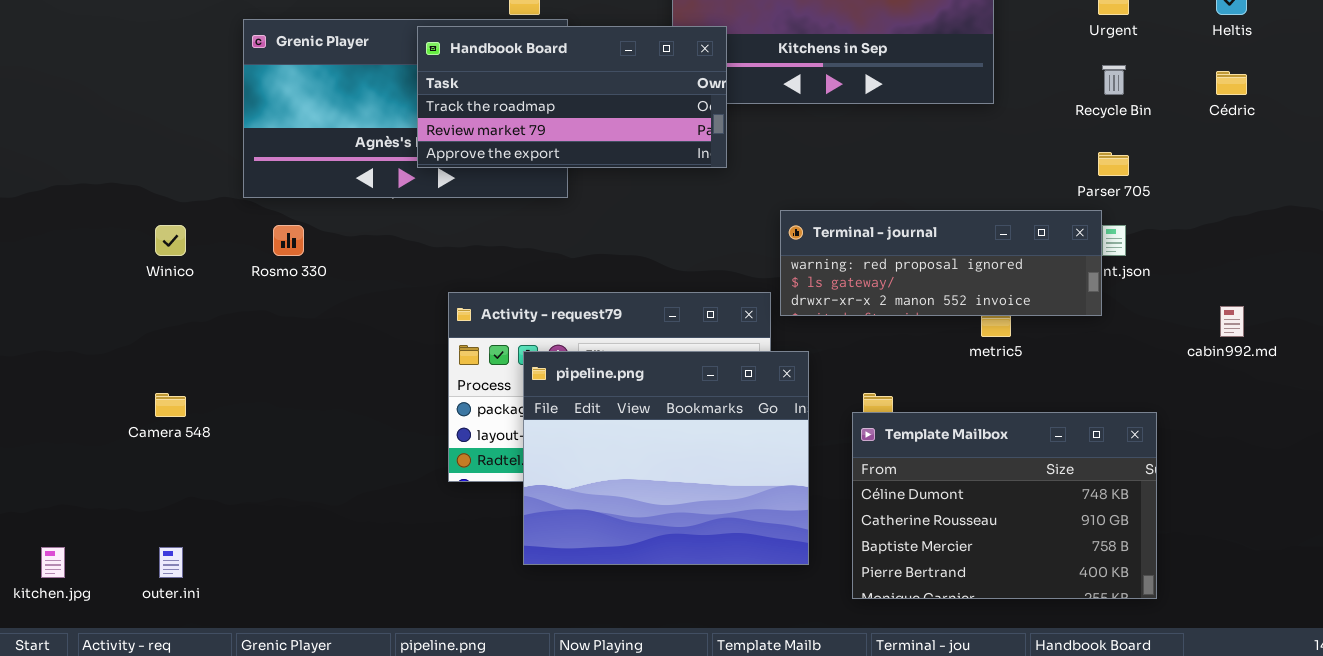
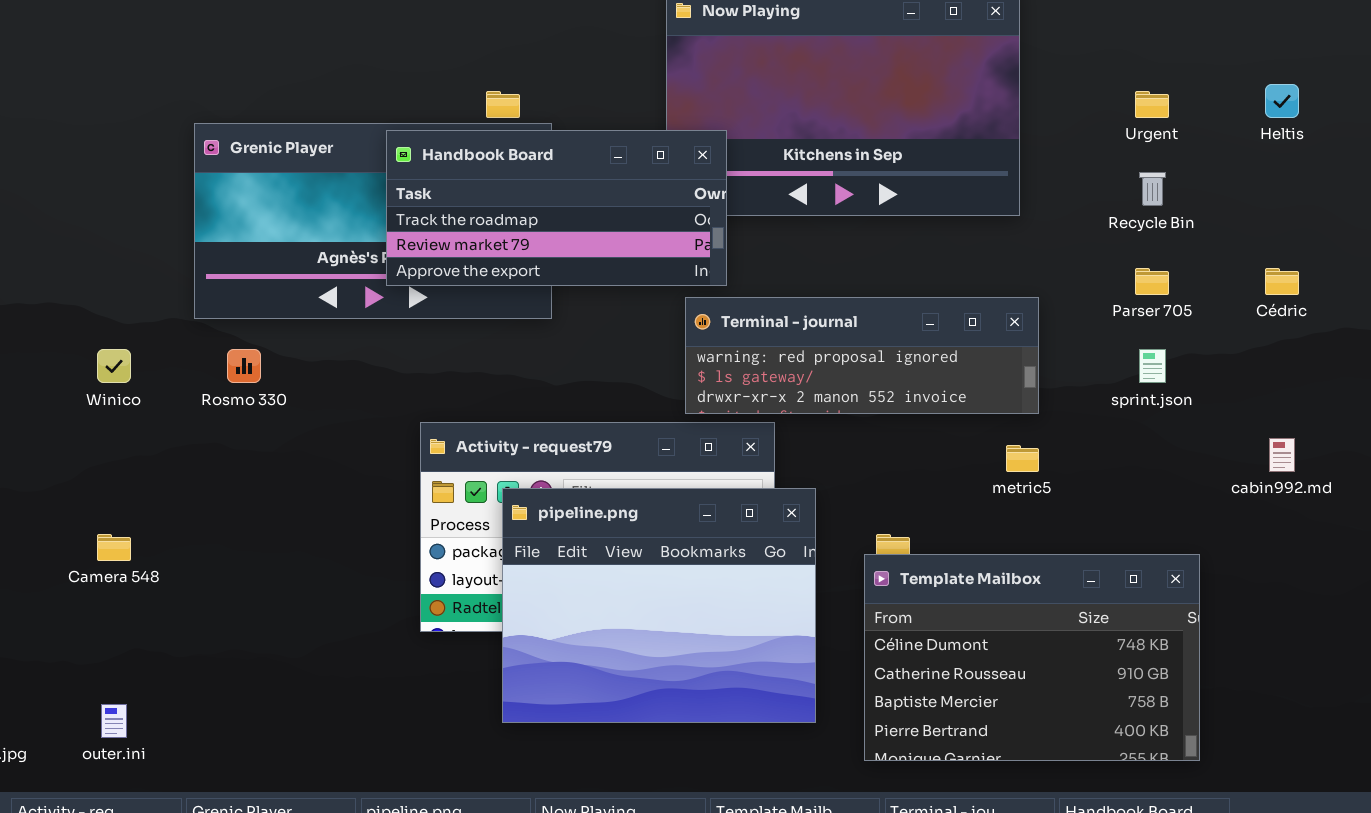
Cédric: [1216,71,1247,95] -> [1265,268,1299,295], moved
Terminal - journal: [780,210,1102,316] -> [685,297,1039,414], moved

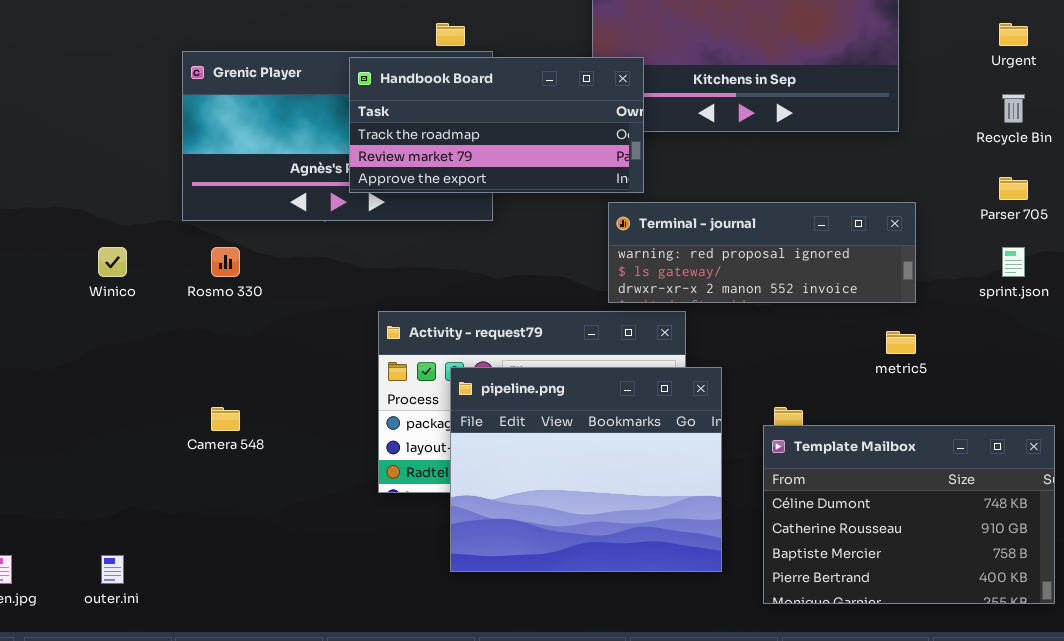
Camera 548: [97,534,131,561] -> [211,407,240,431], moved

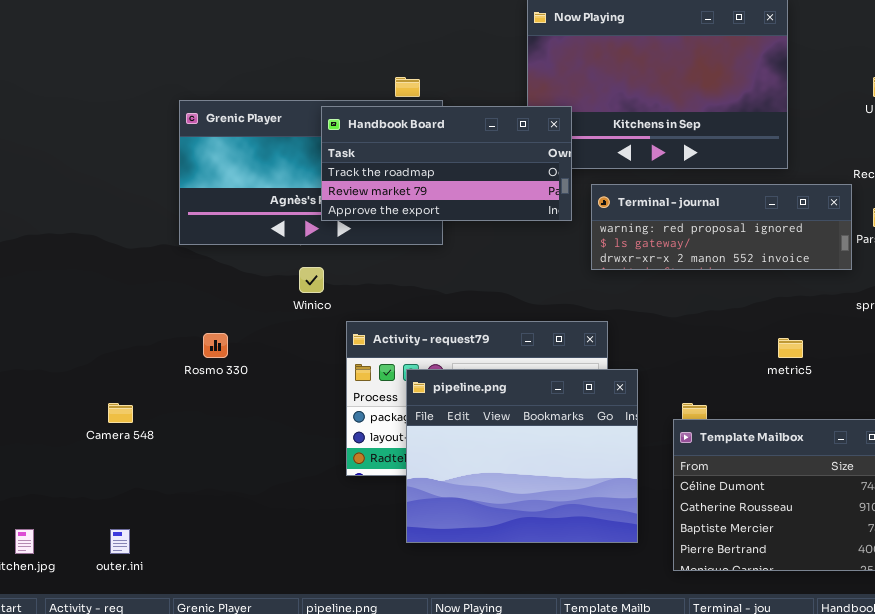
Terminal - journal: [608,202,916,303] -> [591,184,852,270], moved
Winico: [98,247,127,277] -> [299,267,324,293], moved
Rosmo 330: [211,247,240,277] -> [203,333,228,358], moved
Camera 548: [211,407,240,431] -> [108,403,133,423], moved

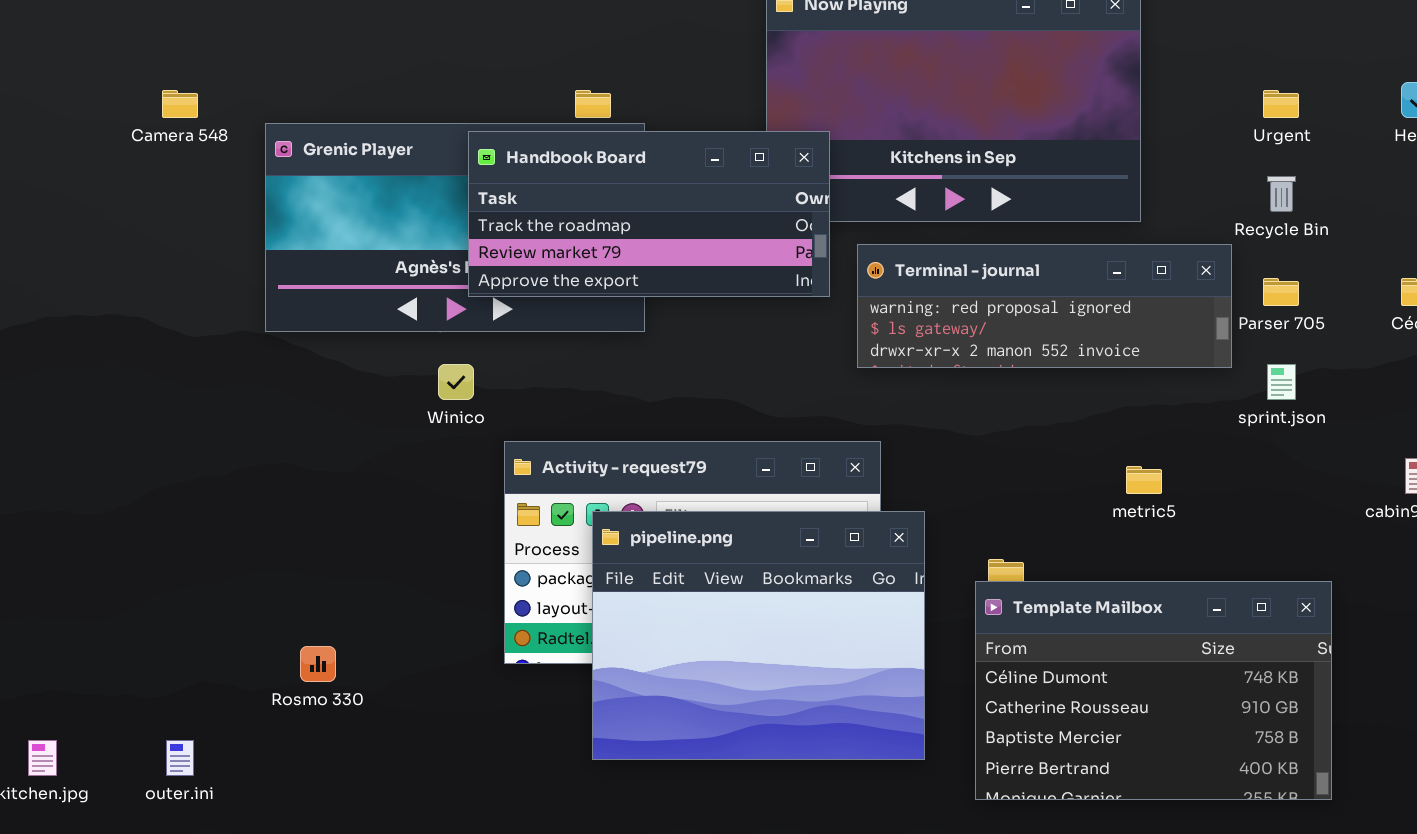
Rosmo 330: [203,333,228,358] -> [300,646,336,682], moved
Camera 548: [108,403,133,423] -> [162,90,198,118], moved

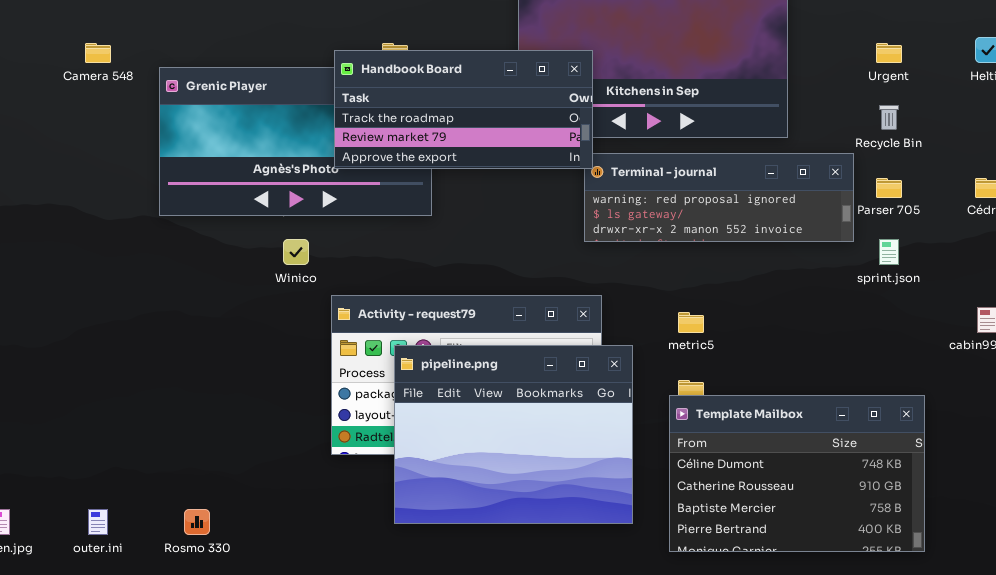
Handbook Board: [468,131,830,297] -> [334,50,593,169], moved
metric5: [1126,466,1162,494] -> [678,312,704,333], moved
Rosmo 330: [300,646,336,682] -> [184,509,210,535], moved

